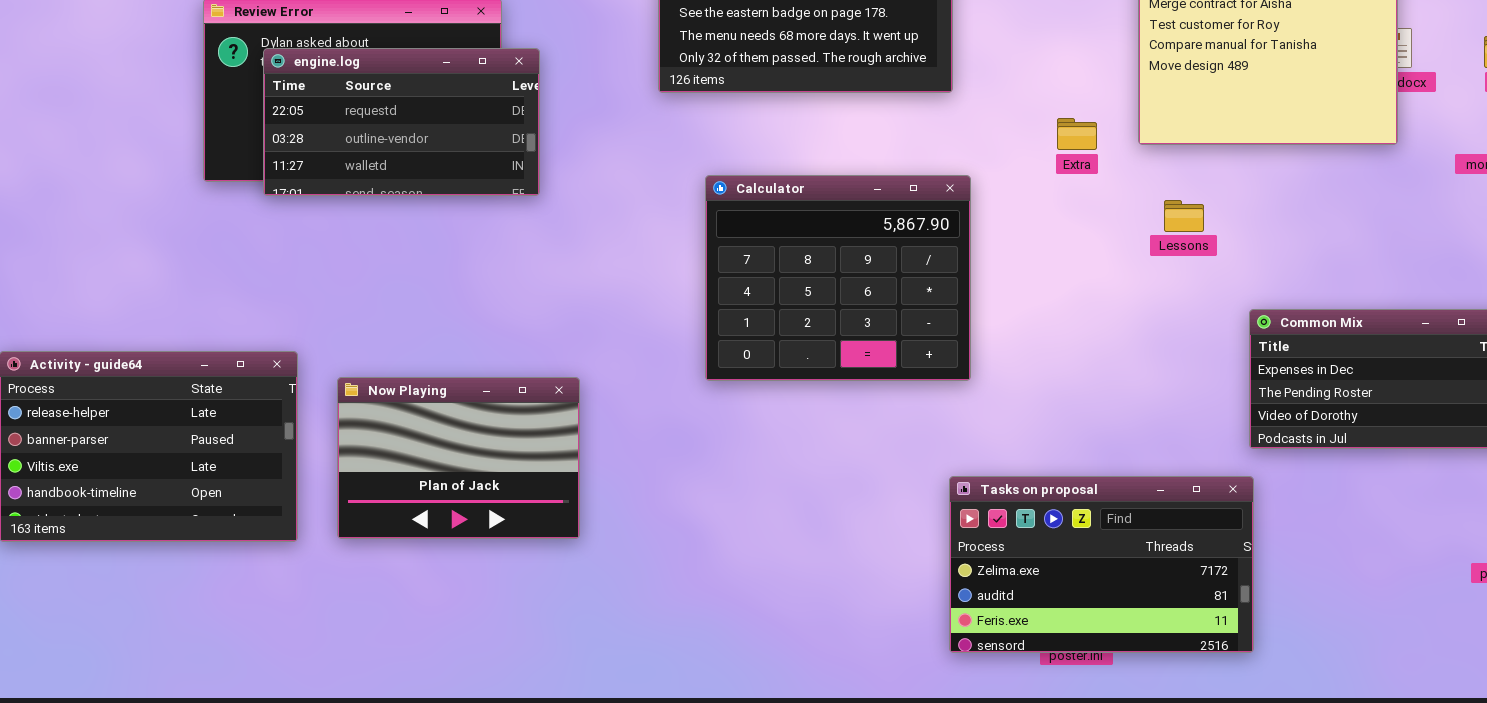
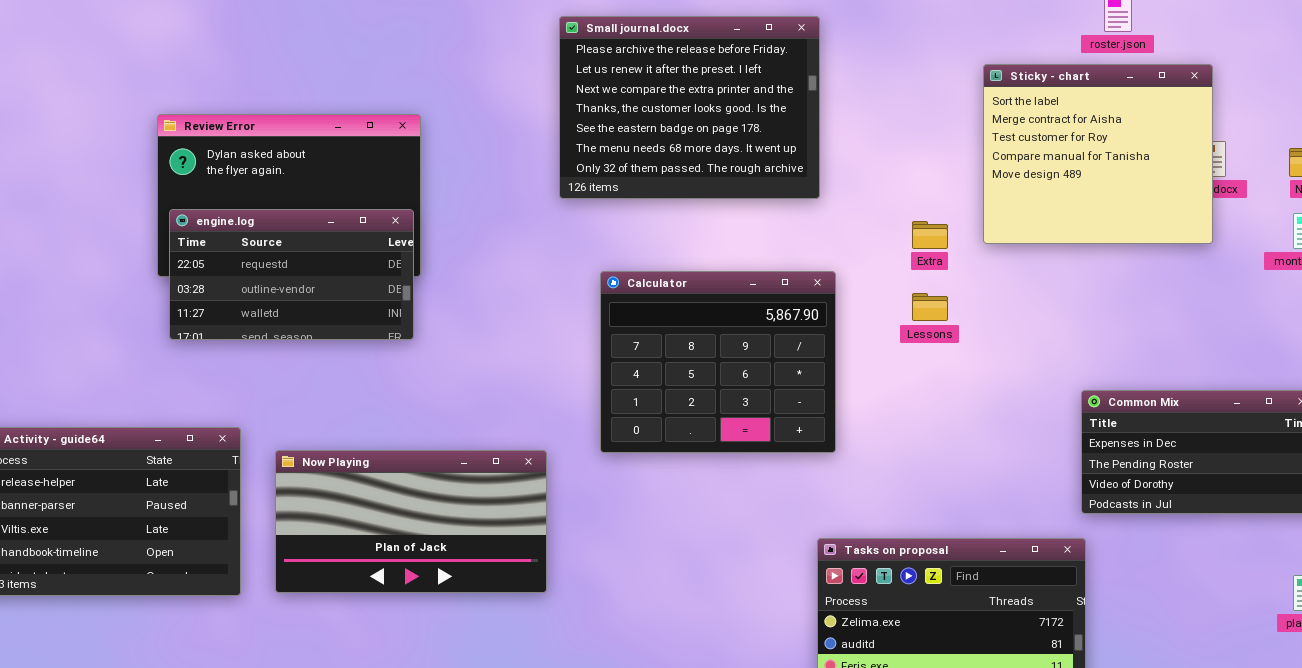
engine.log: [263,48,540,196] -> [169,209,414,340], moved
Lessons: [1164,200,1204,232] -> [912,293,948,321], moved
Now Playing: [337,377,580,539] -> [275,450,547,593], resized

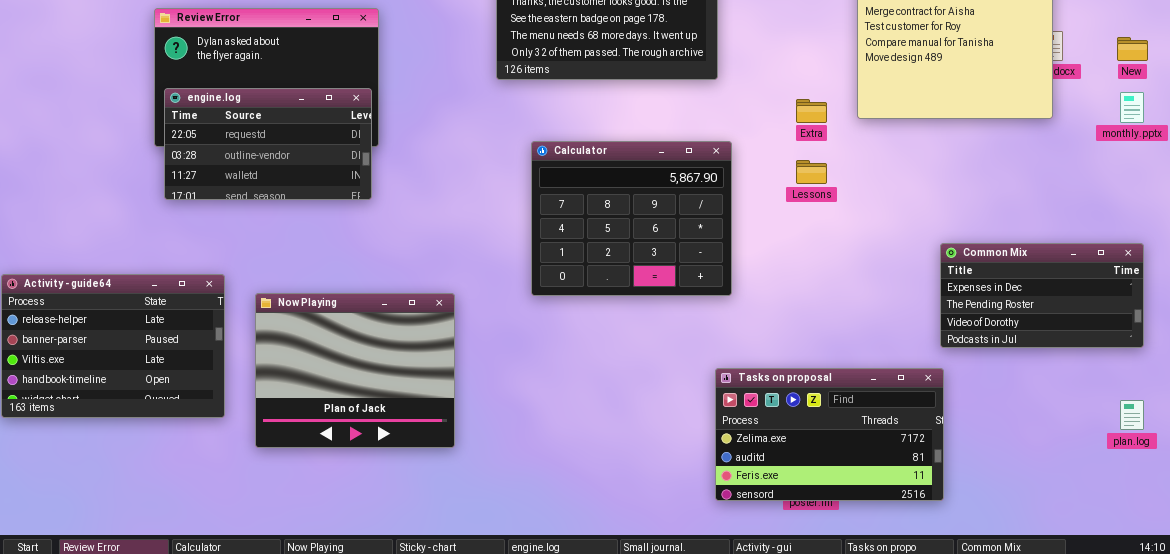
Now Playing: [275,450,547,593] -> [255,293,455,448], resized

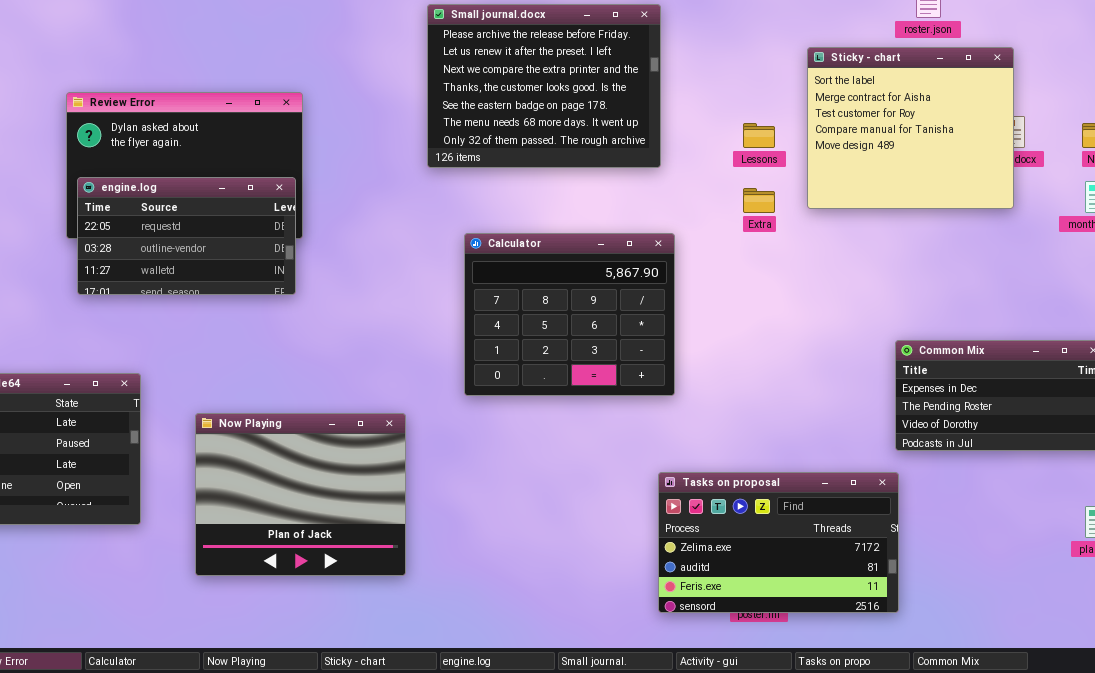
Lessons: [796,160,827,184] -> [743,123,775,148], moved
Now Playing: [255,293,455,448] -> [195,413,406,576], moved

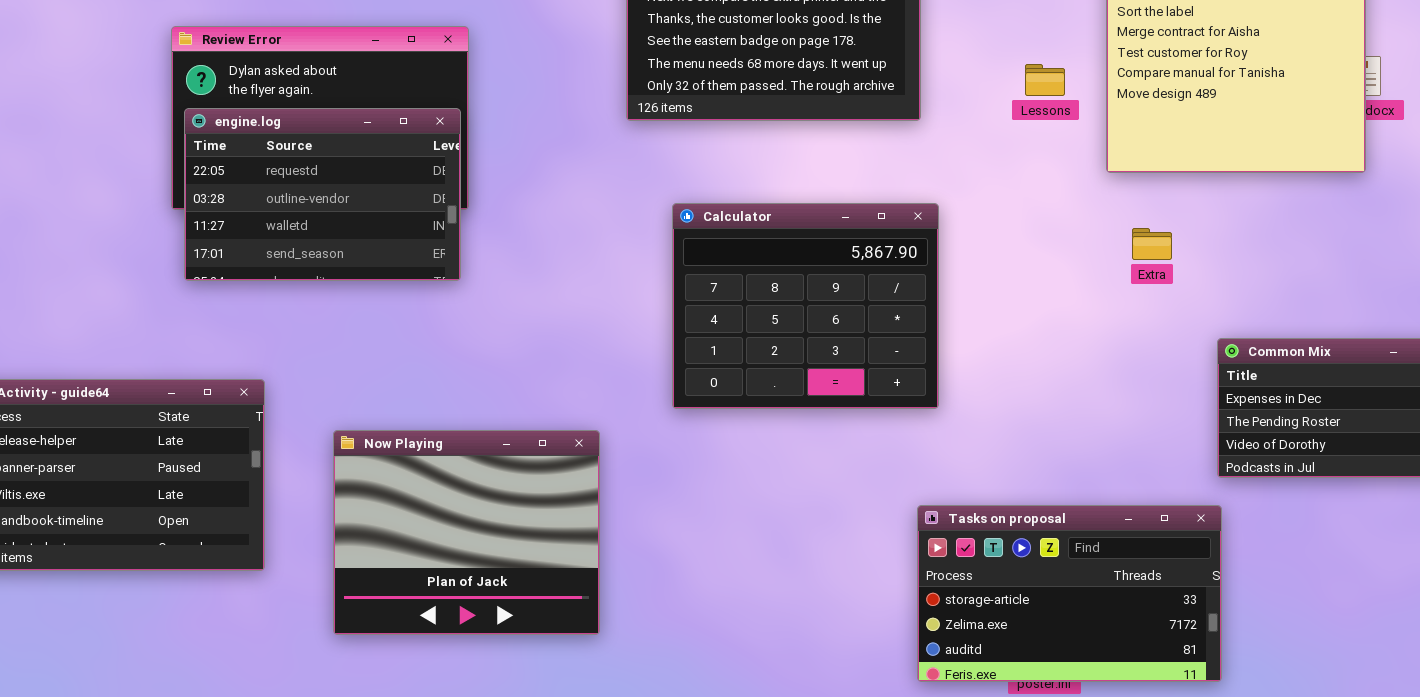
engine.log: [77,177,296,295] -> [184,108,461,281], resized
Extra: [743,188,775,213] -> [1132,228,1172,260], moved
Tasks on proposal: [658,472,899,613] -> [917,505,1222,682], scrolled up 1 row

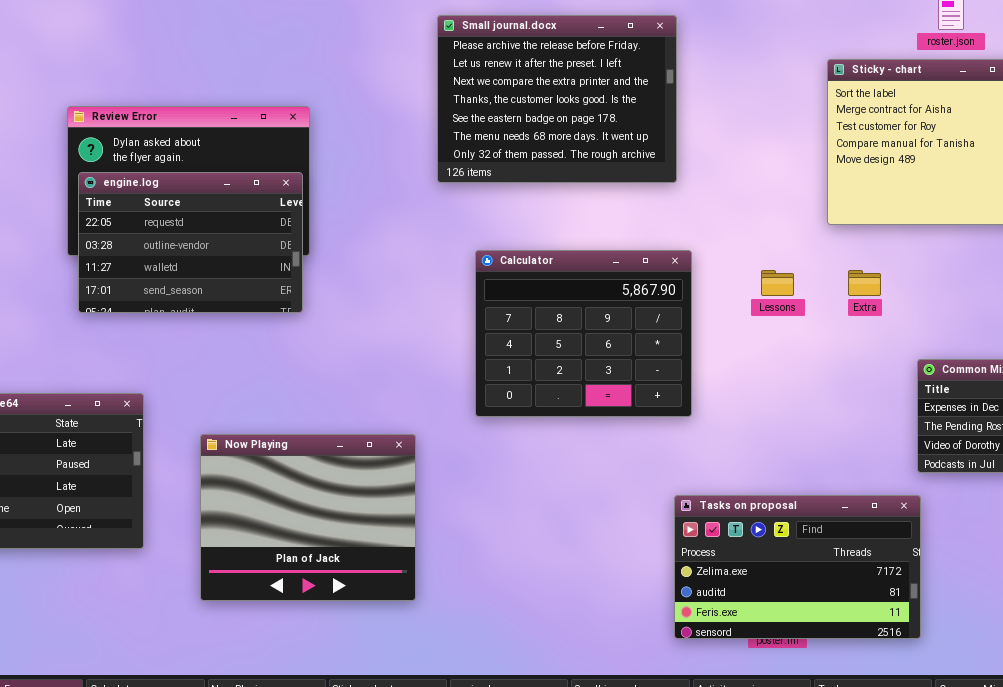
Lessons: [1025,64,1065,96] -> [761,270,794,296], moved
Tasks on proposal: [917,505,1222,682] -> [674,495,921,639], scrolled down 1 row

